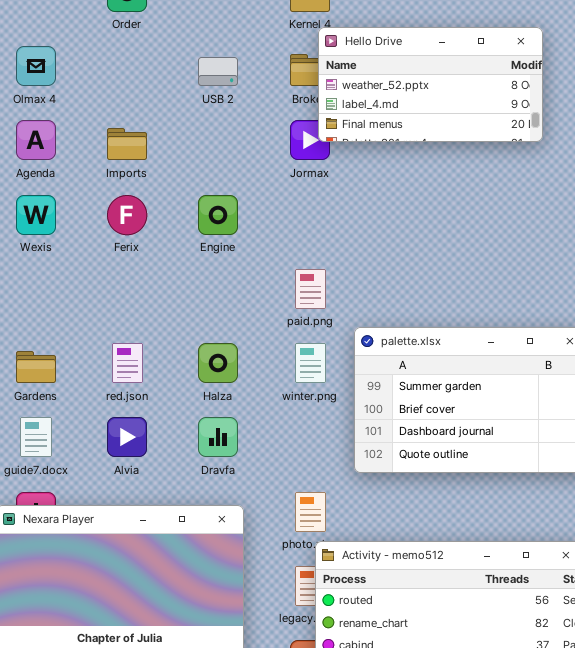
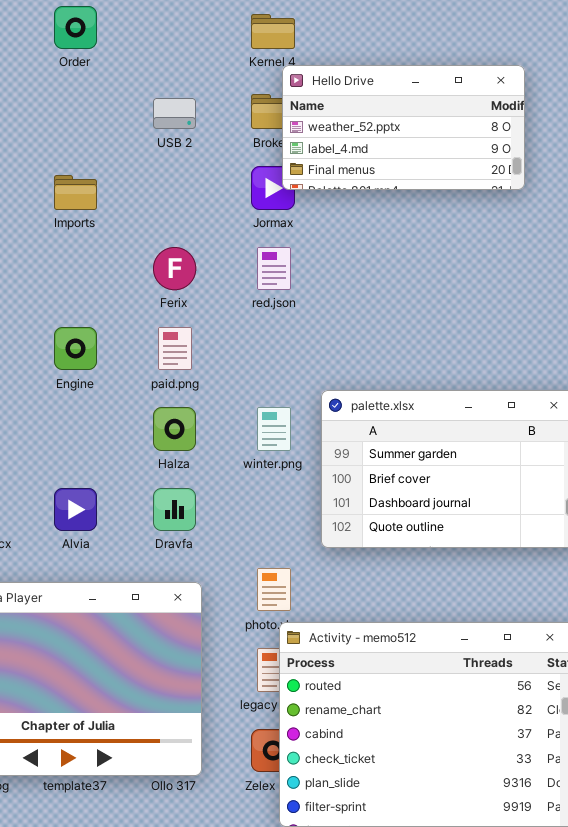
Ferix: [107,195,147,235] -> [153,247,196,290], moved
Engine: [198,195,238,235] -> [54,327,97,370], moved
paid.png: [295,269,326,309] -> [158,327,192,370], moved
red.json: [112,343,143,383] -> [257,247,291,290], moved

